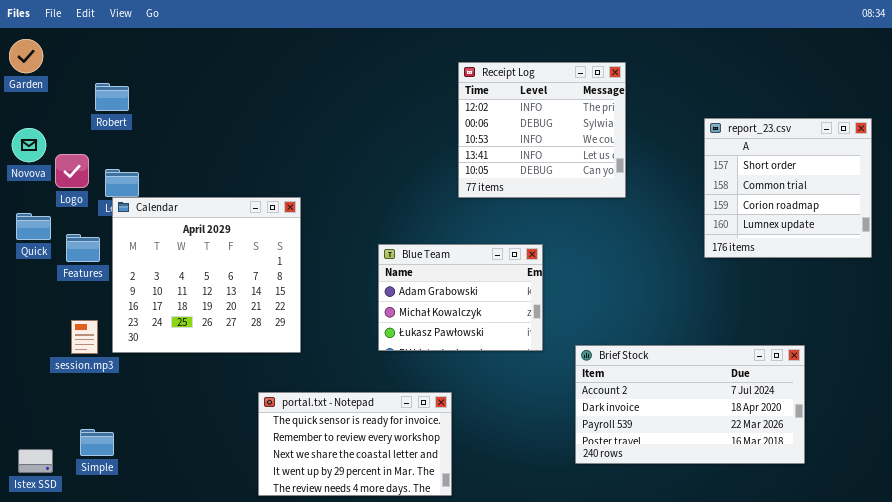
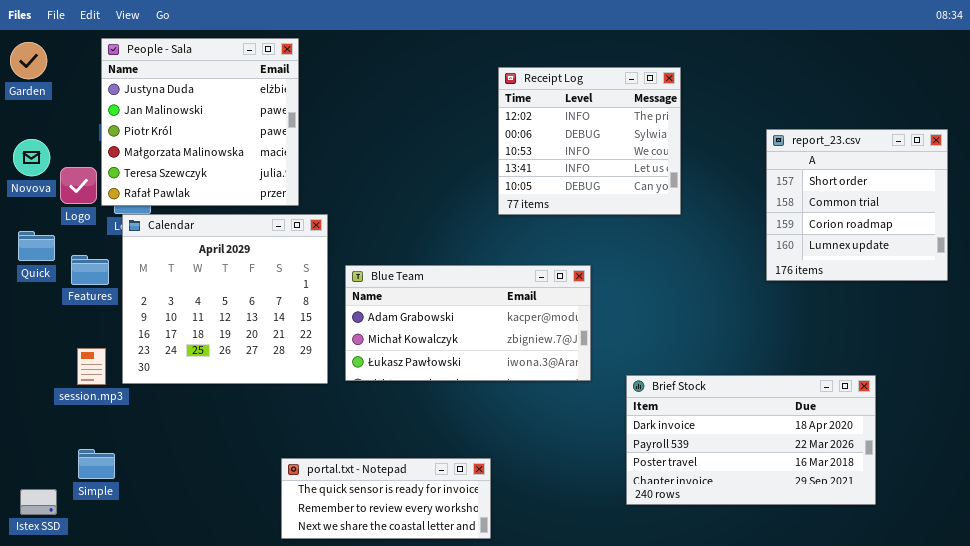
People - Sala: none -> [101,38,299,206], opened
Blue Team: [378,244,543,351] -> [345,265,591,381], resized
Brief Stock: [575,345,805,464] -> [626,375,876,505], scrolled down 1 row
portal.txt - Notepad: [258,392,452,496] -> [281,458,491,539], resized
Simple: [80,429,114,456] -> [78,449,115,479], moved

